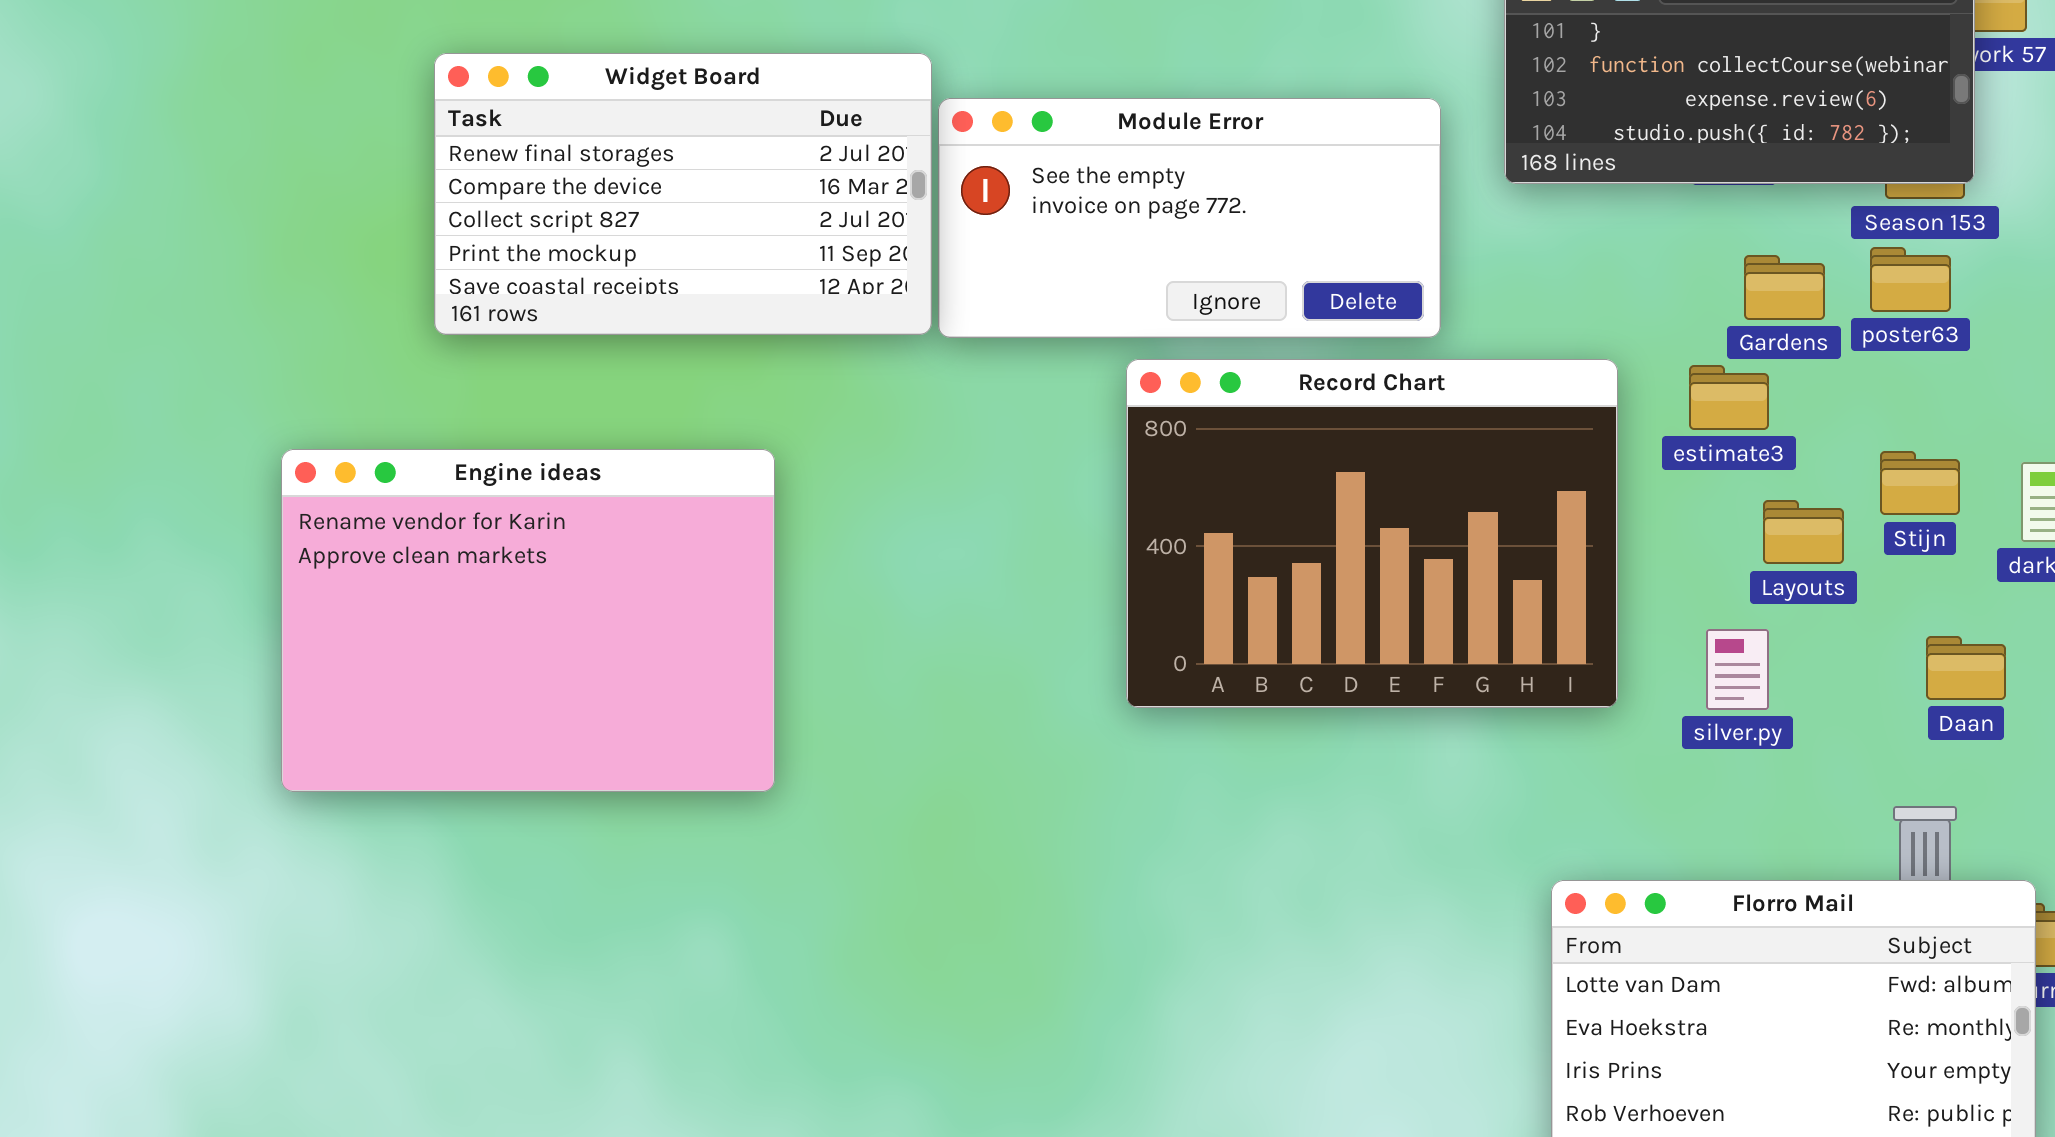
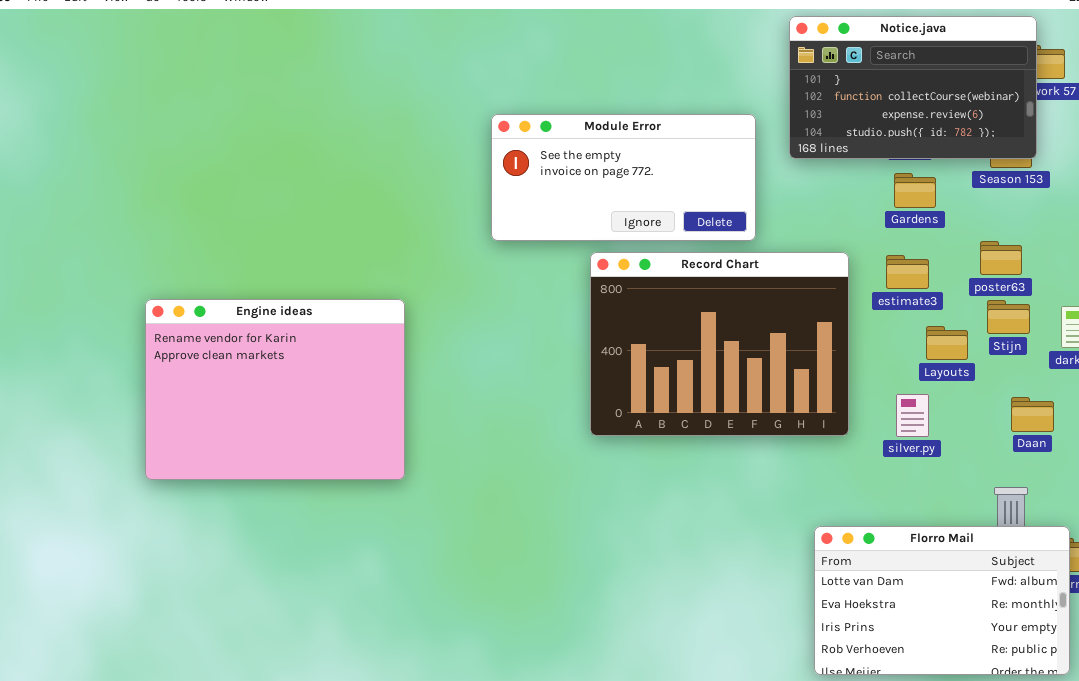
Widget Board: [434,53,932,335] -> none, closed
poster63: [1870,247,1951,312] -> [980,241,1022,275], moved
Gardens: [1744,255,1825,320] -> [894,173,936,208], moved

